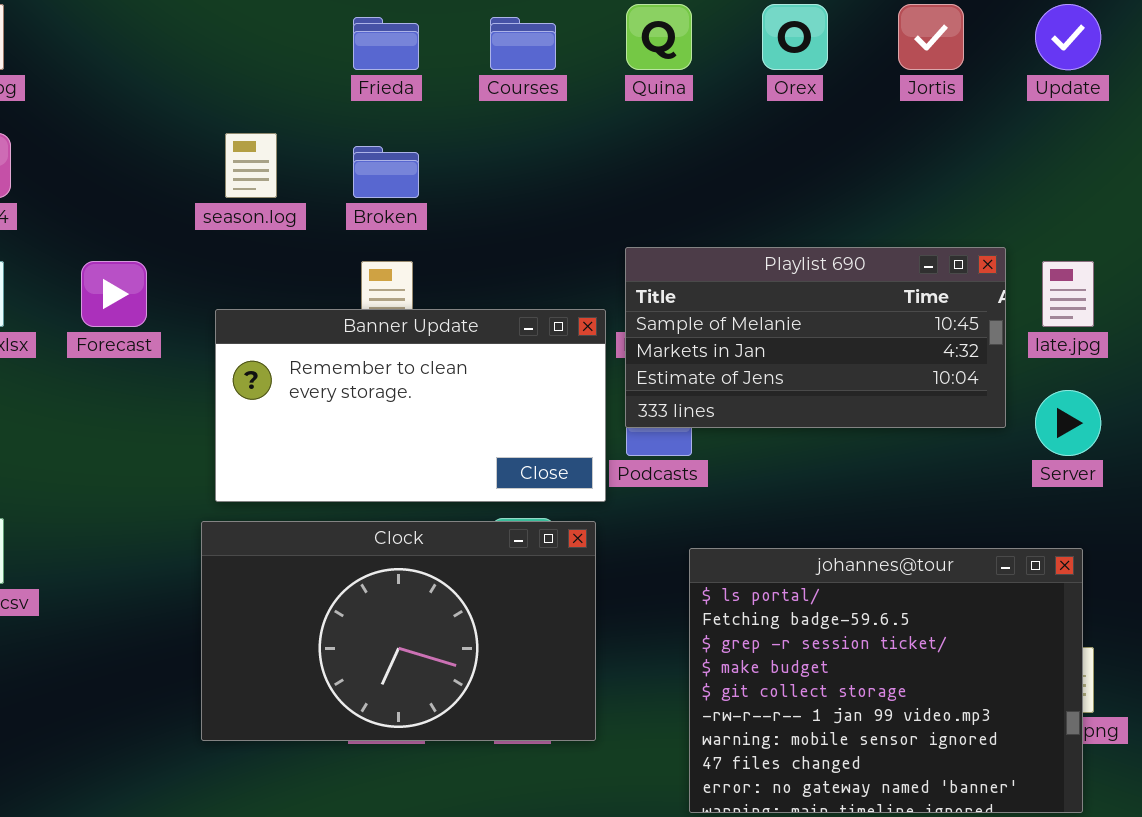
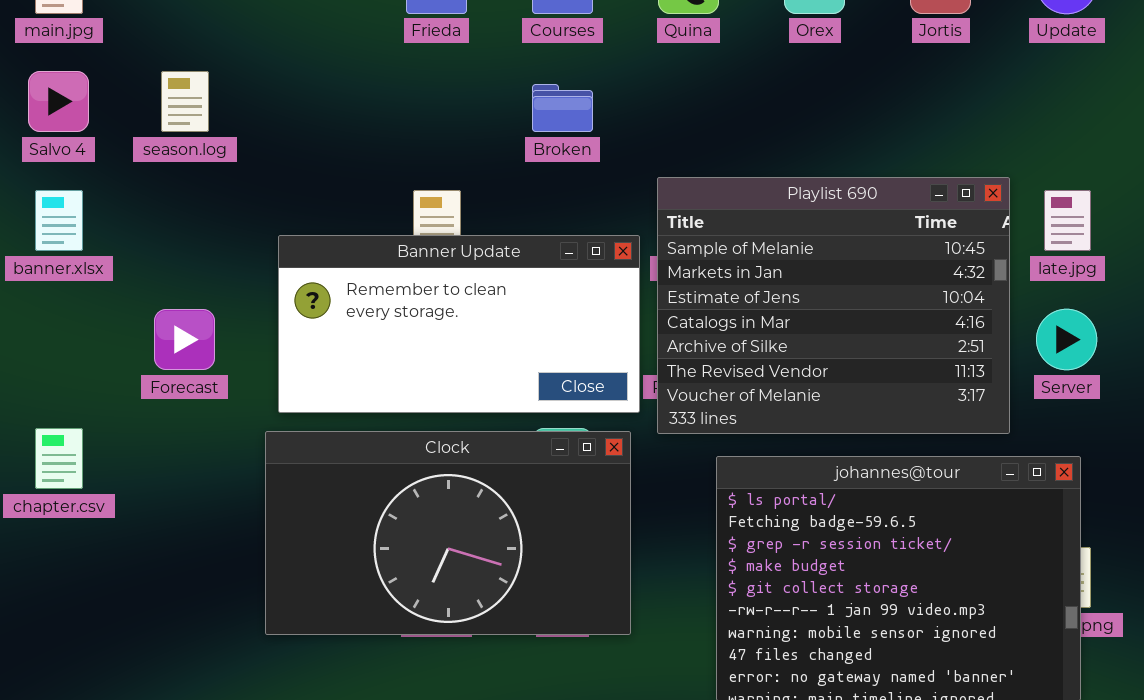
season.log: [225,133,277,198] -> [161,71,209,132], moved
Broken: [353,146,419,198] -> [532,84,593,132], moved
Playlist 690: [625,247,1006,428] -> [657,177,1010,434], resized
Forecast: [81,261,147,327] -> [154,309,215,370], moved

